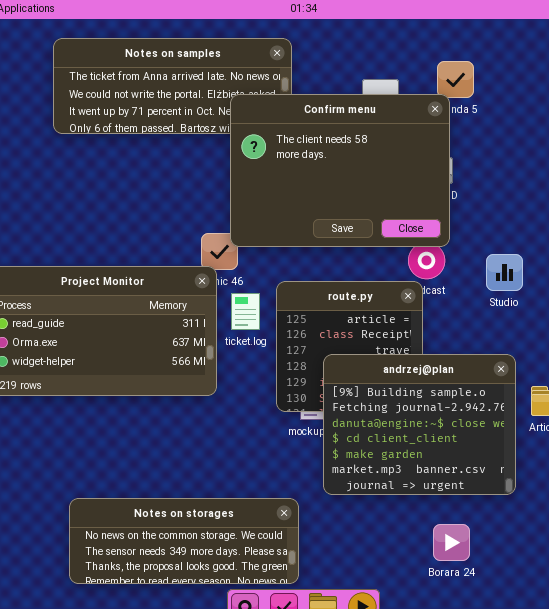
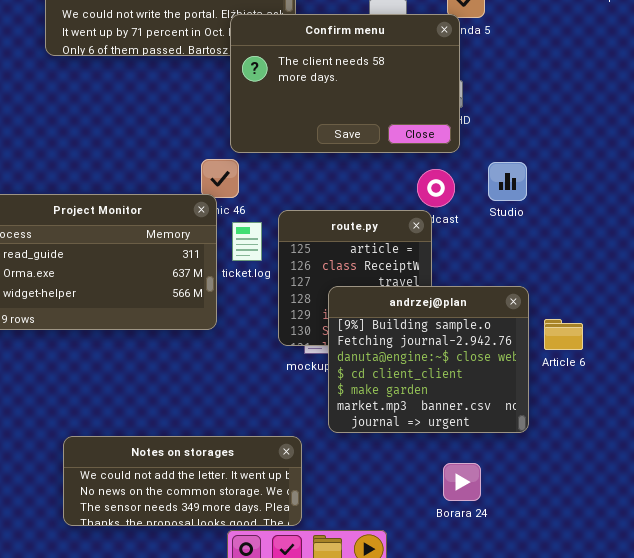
Confirm menu: [230,94,450,247] -> [230,14,460,153], resized
Studio: [486,254,523,291] -> [488,162,527,201], moved
Notes on storages: [69,498,299,584] -> [63,436,302,526], scrolled up 1 row

